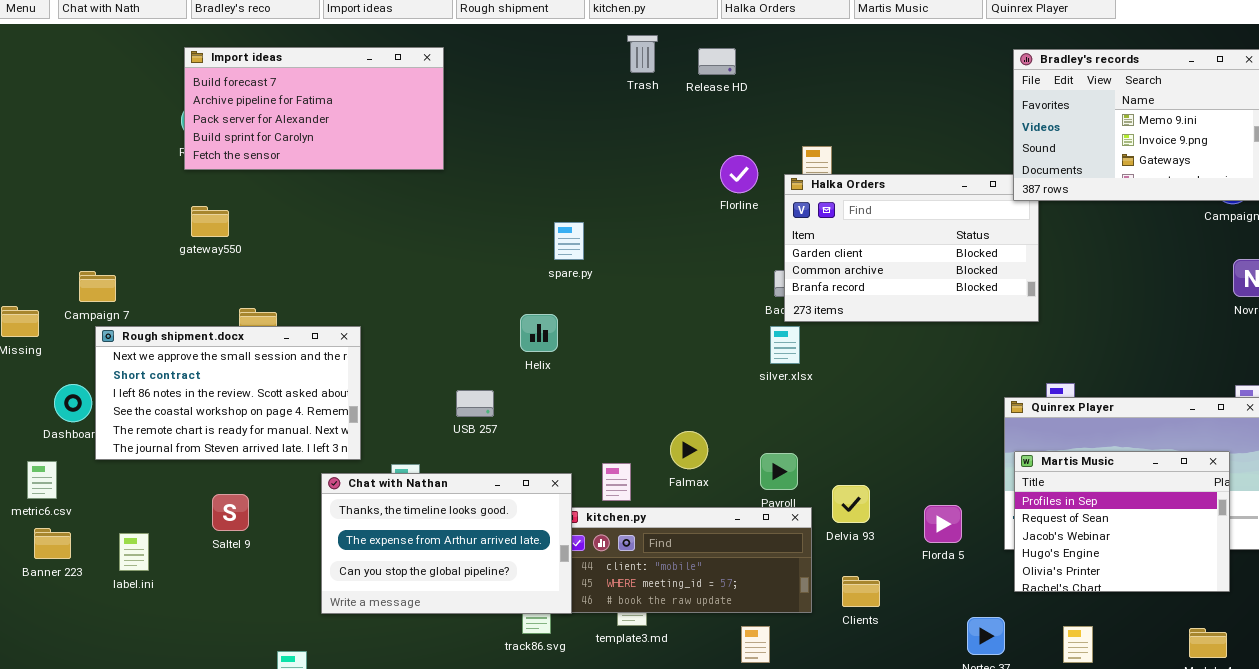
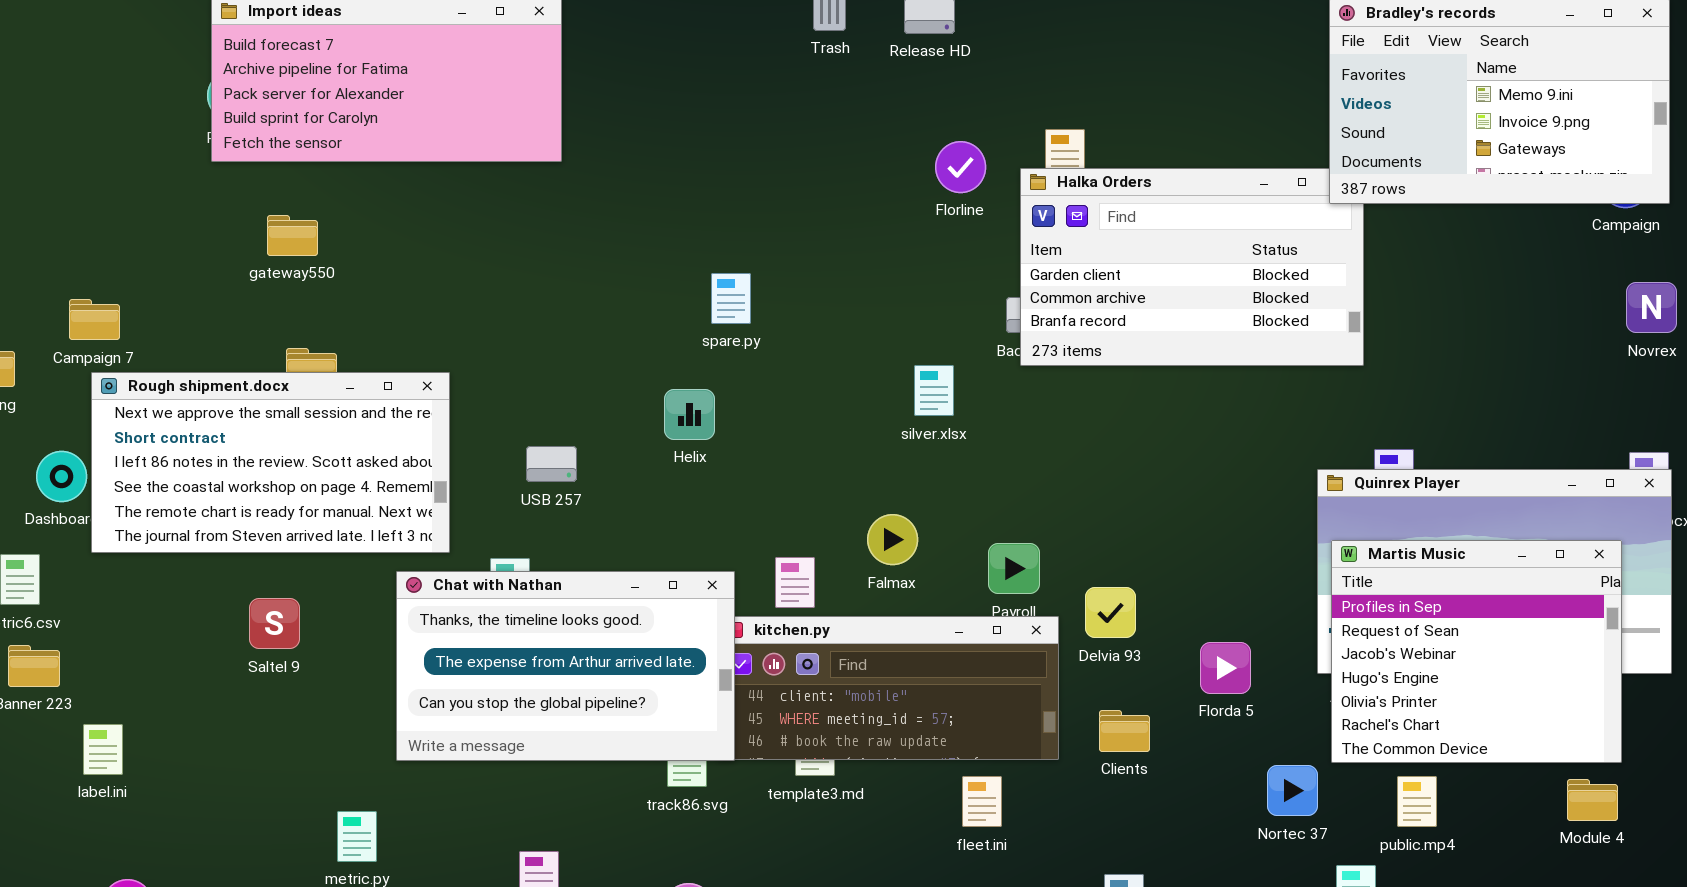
gateway550: [191,206,229,237] -> [267,215,318,256], moved
spare.py: [554,222,584,260] -> [711,273,751,324], moved
Helix: [520,314,558,352] -> [664,389,715,440], moved
silver.xlsx: [770,326,800,364] -> [914,365,954,416], moved
USB 257: [456,390,494,417] -> [526,446,577,482], moved
Martis Music: [1014,451,1230,592] -> [1331,540,1622,763], resized
Florda 5: [924,505,962,543] -> [1200,642,1251,694], moved
label.ini: [119,533,149,571] -> [83,724,123,775], moved

